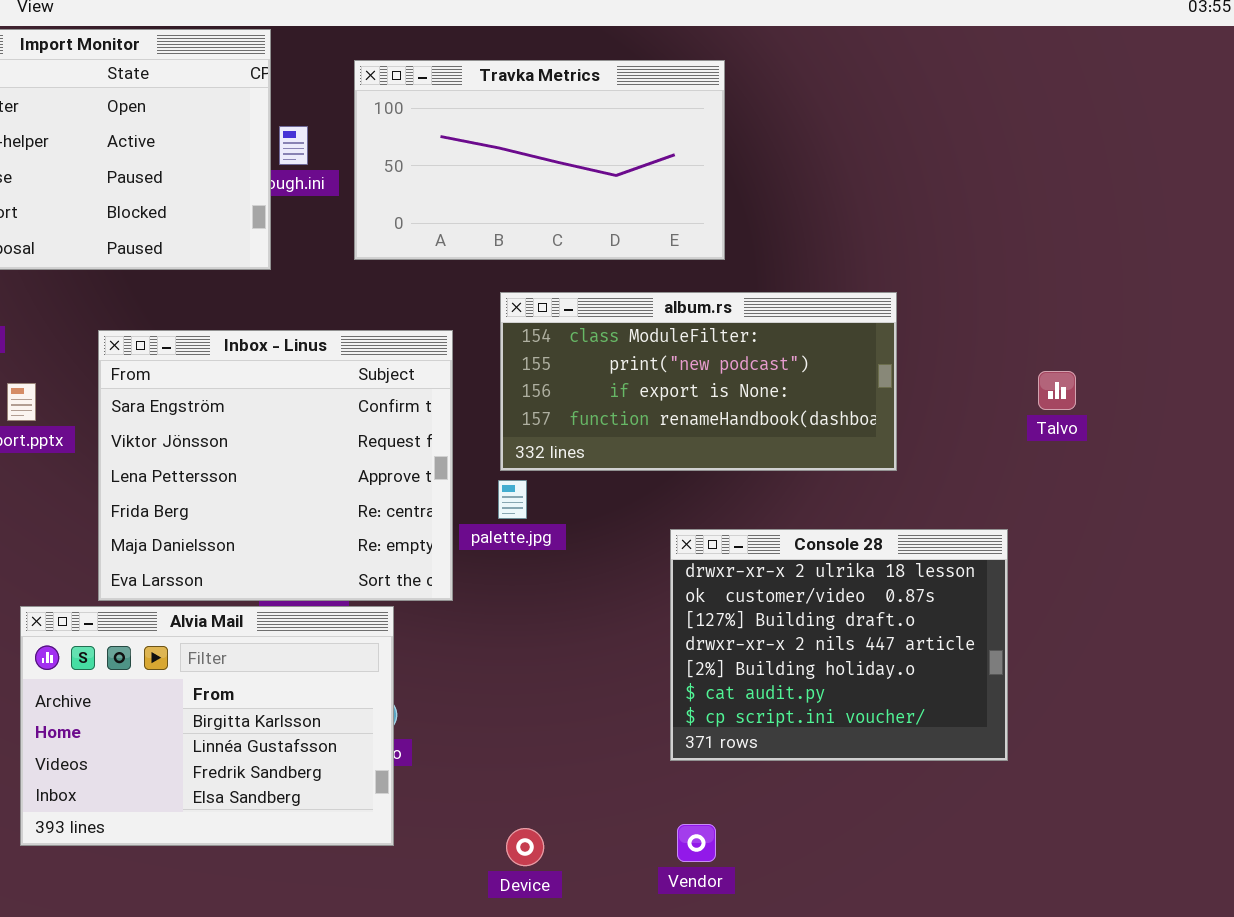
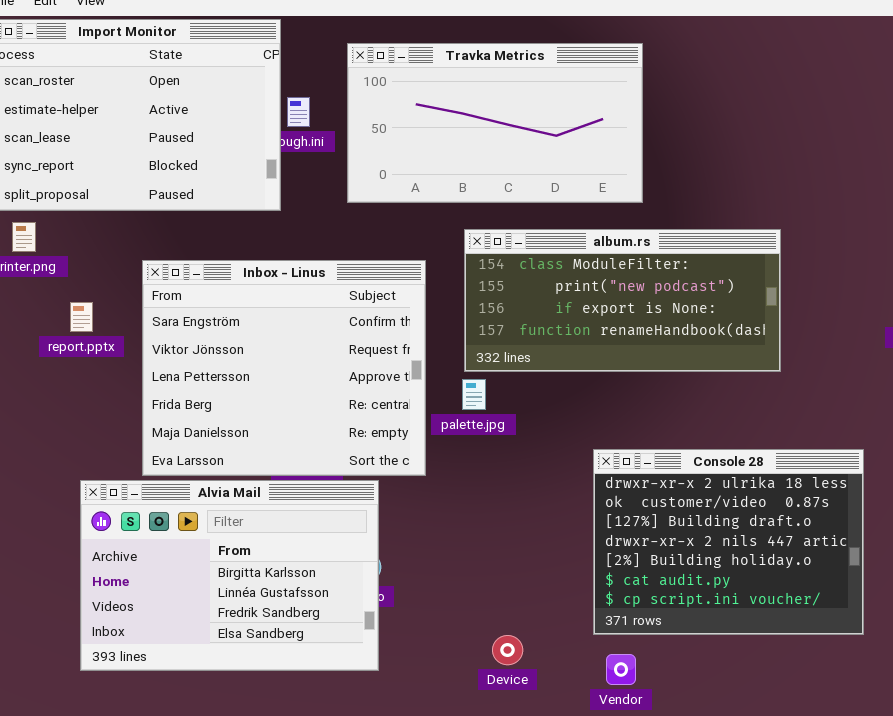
Console 28: [670,529,1008,761] -> [593,449,864,635], moved
Device: [506,828,544,866] -> [492,635,523,665], moved

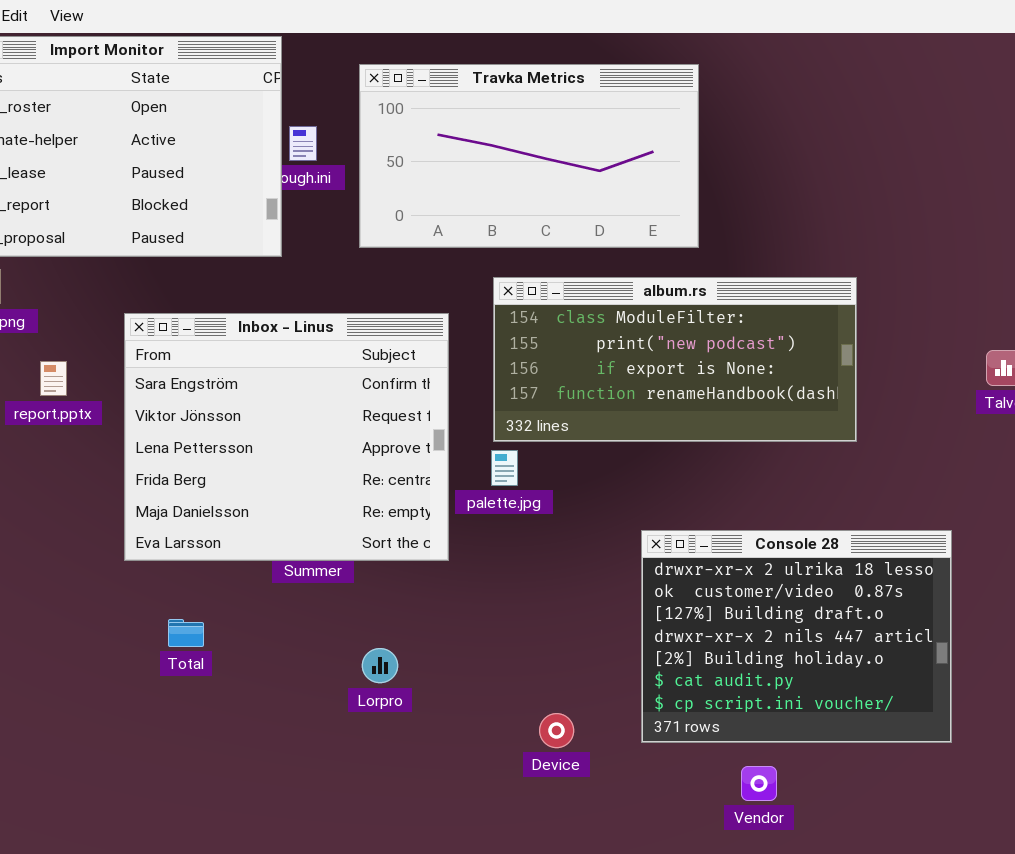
Alvia Mail: [80,480,379,671] -> none, closed
Device: [492,635,523,665] -> [539,713,574,748], moved
Vendor: [606,654,636,685] -> [741,766,777,801], moved

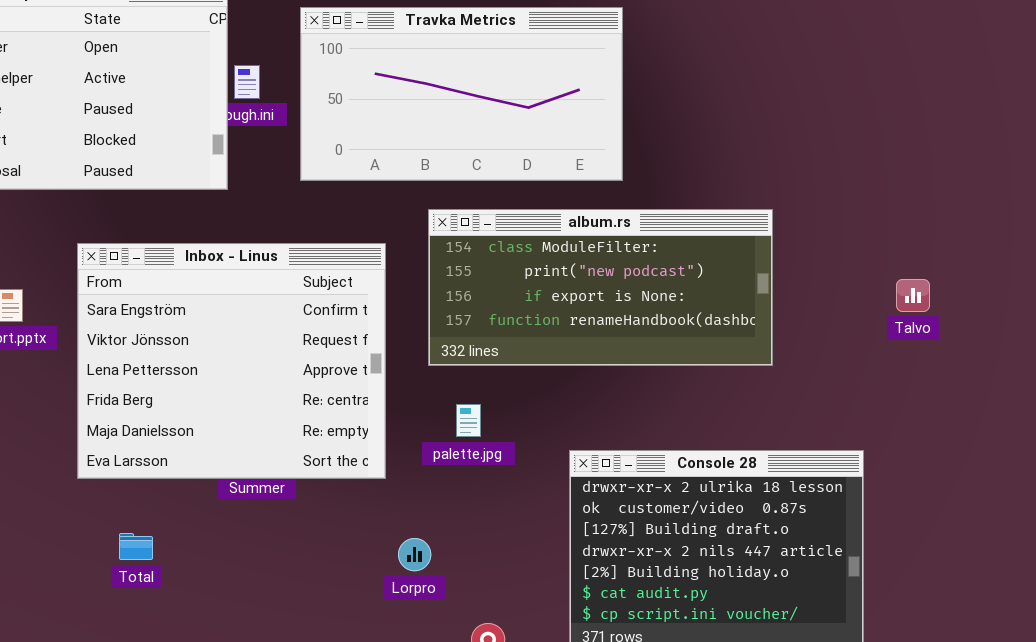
palette.jpg: [491,450,518,486] -> [456,404,481,437], moved
Lorpro: [362,648,398,683] -> [398,538,431,571], moved

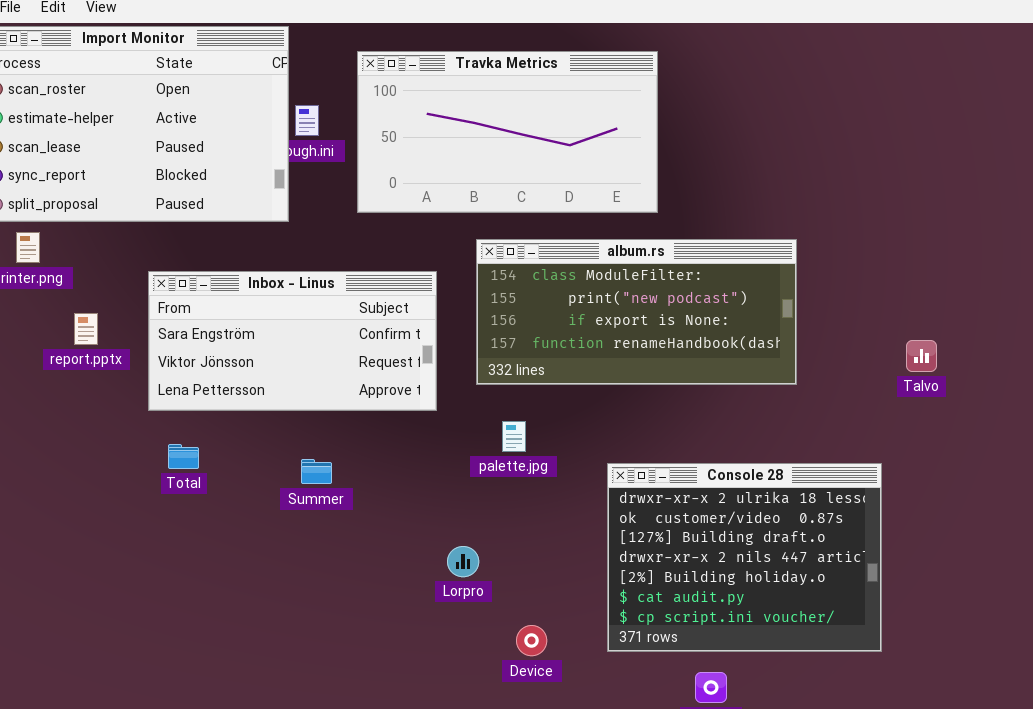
Inbox - Linus: [77,243,386,479] -> [148,271,437,411], resized
Talvo: [896,279,930,312] -> [906,340,937,372], moved
Total: [119,533,153,560] -> [168,444,199,469], moved

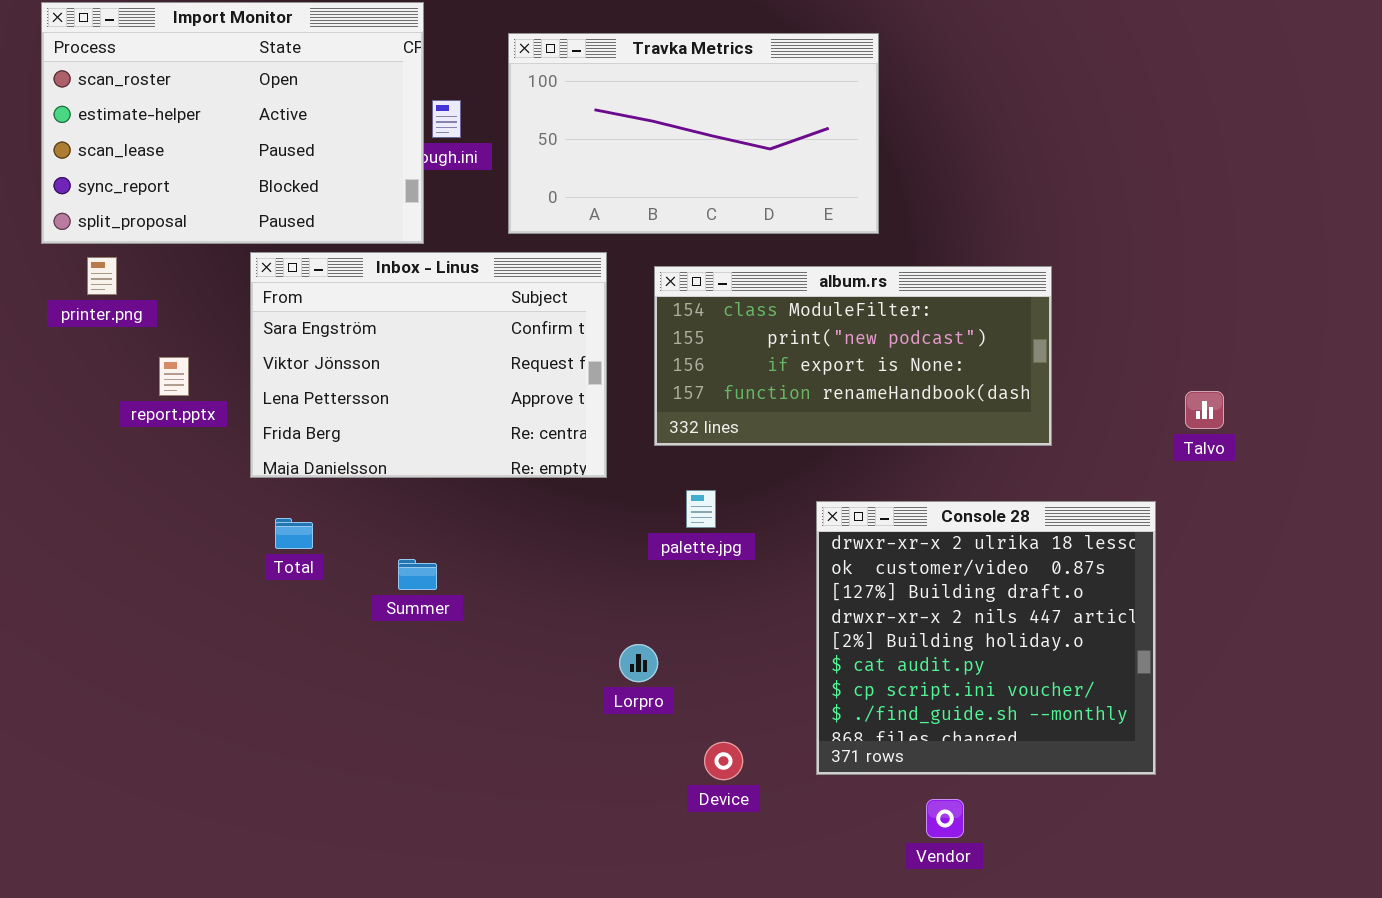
Inbox - Linus: [148,271,437,411] -> [250,252,607,478], resized
Summer: [301,459,332,484] -> [398,559,437,590], moved
Console 28: [607,463,882,652] -> [816,501,1156,775], resized

